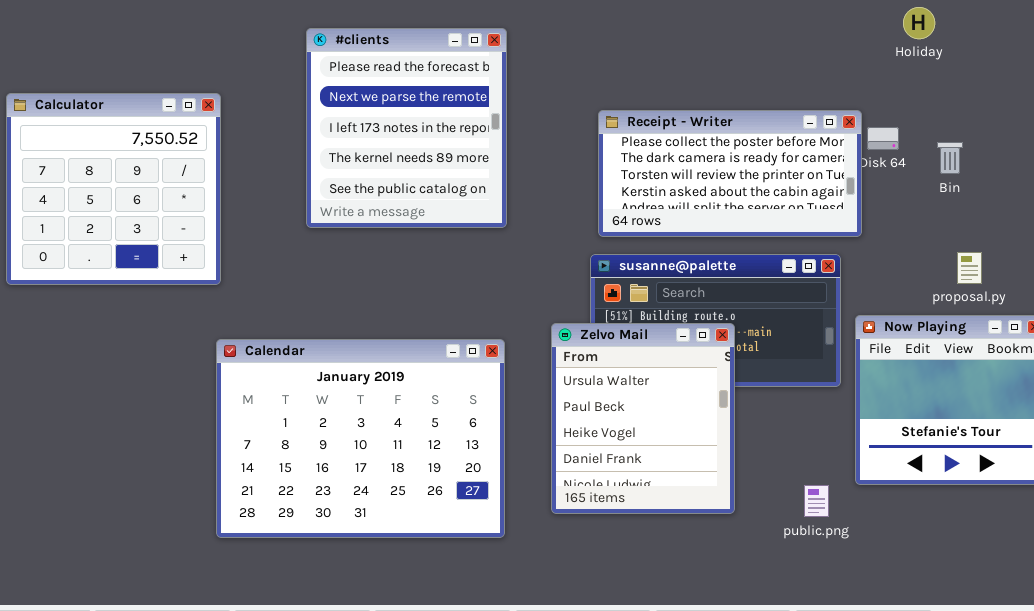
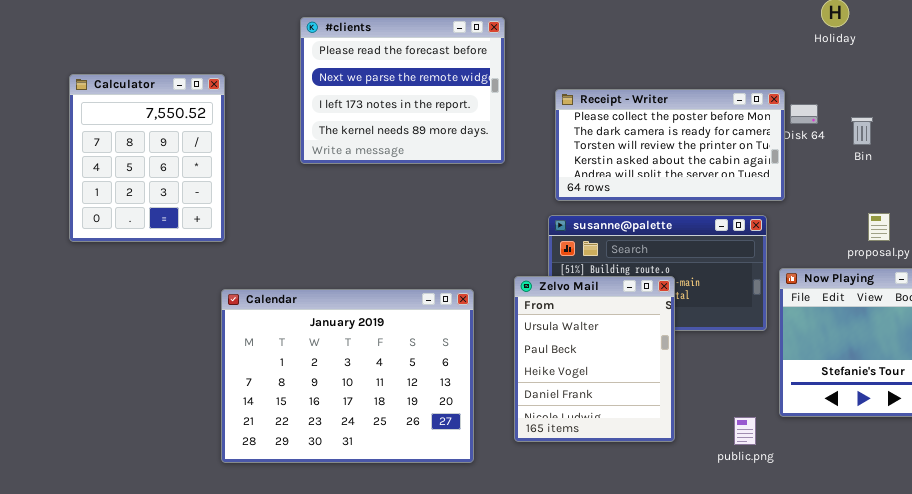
#clients: [306,28,507,228] -> [300,17,505,164], resized
Calculator: [6,93,221,285] -> [69,74,225,242], resized

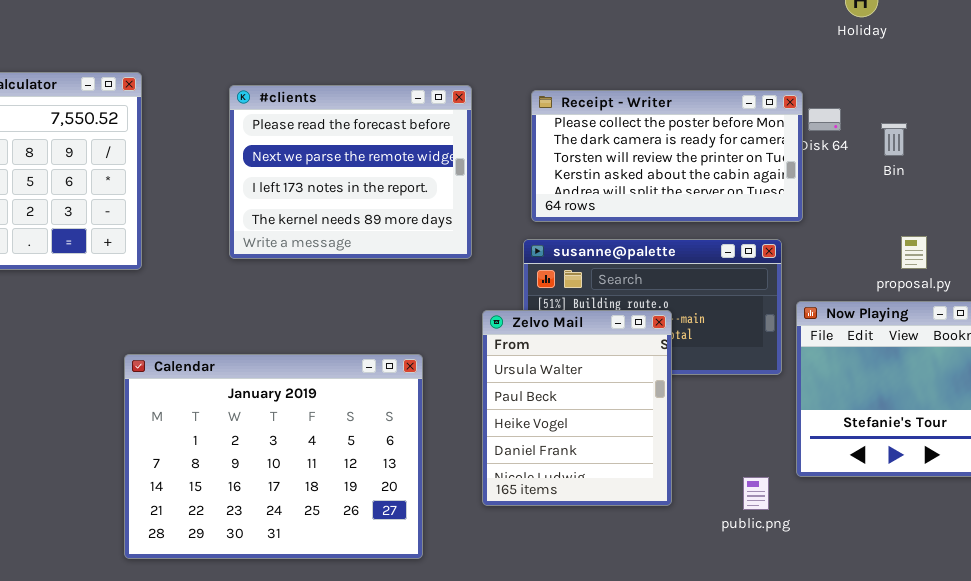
#clients: [300,17,505,164] -> [229,85,472,259], moved
Calendar: [221,289,474,463] -> [124,354,423,559], moved

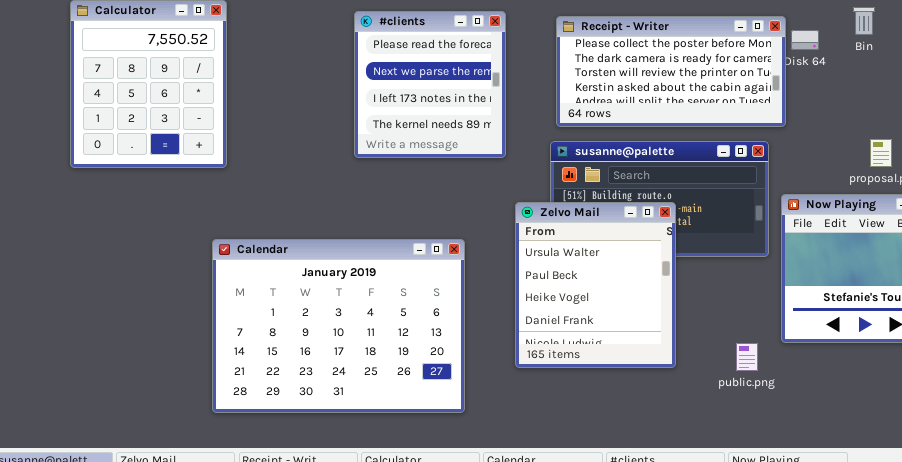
#clients: [229,85,472,259] -> [354,11,506,158], resized
Bin: [881,123,907,156] -> [853,7,875,35], moved

